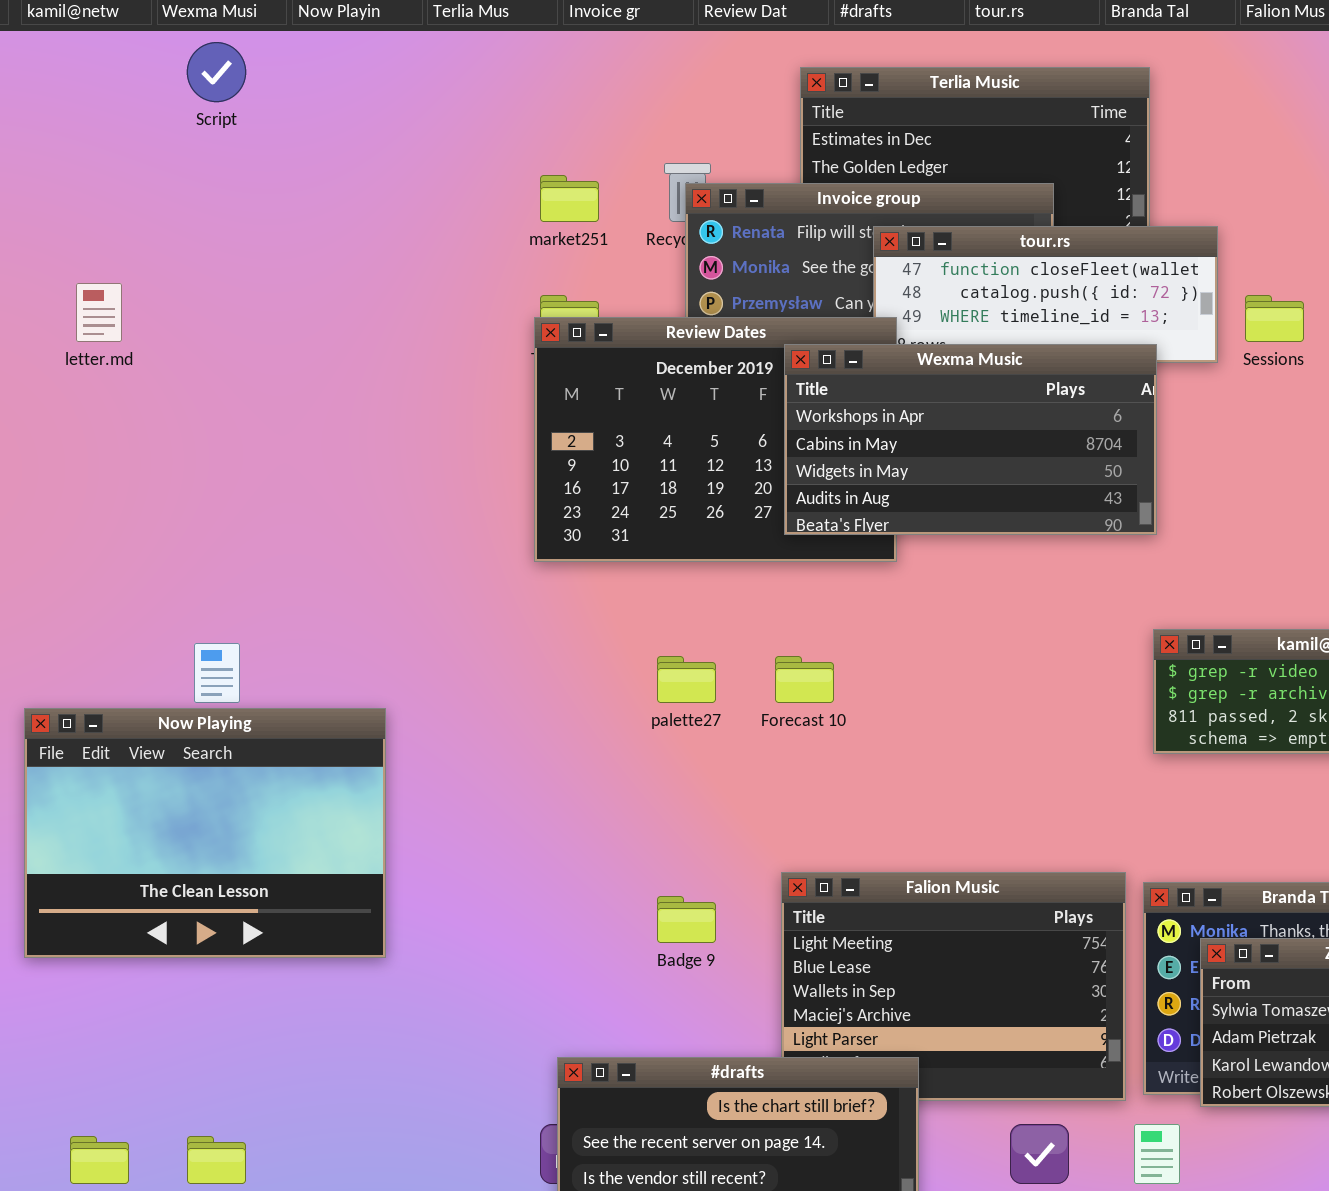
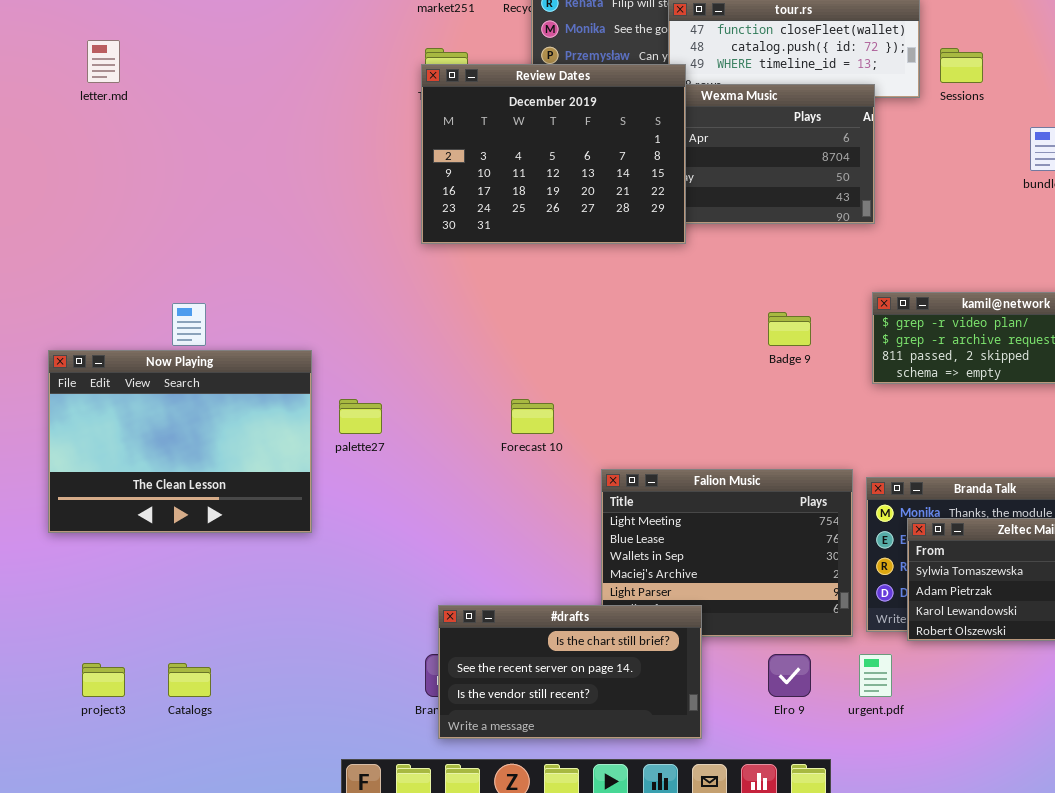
Review Dates: [534,317,897,562] -> [421,64,686,244], raised
palette27: [657,656,716,703] -> [339,399,382,434], moved
Forecast 10: [775,656,834,703] -> [511,399,554,434], moved
Badge 9: [657,896,716,943] -> [768,312,811,346], moved

